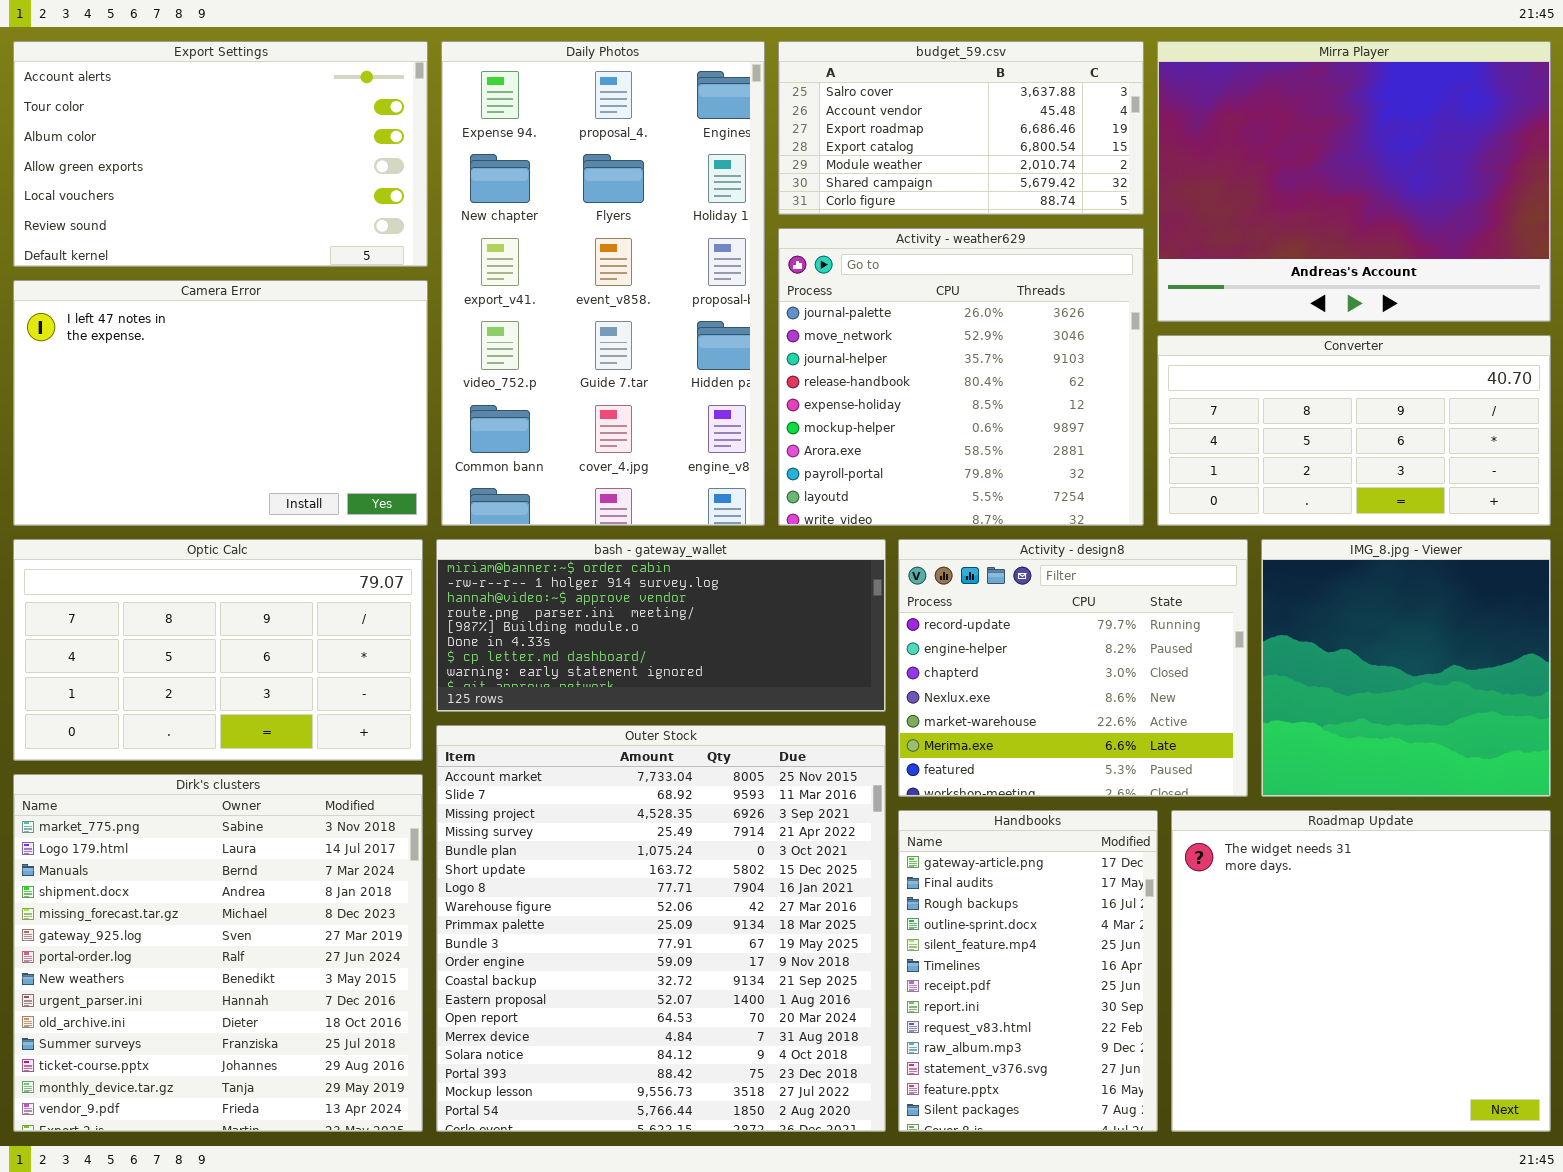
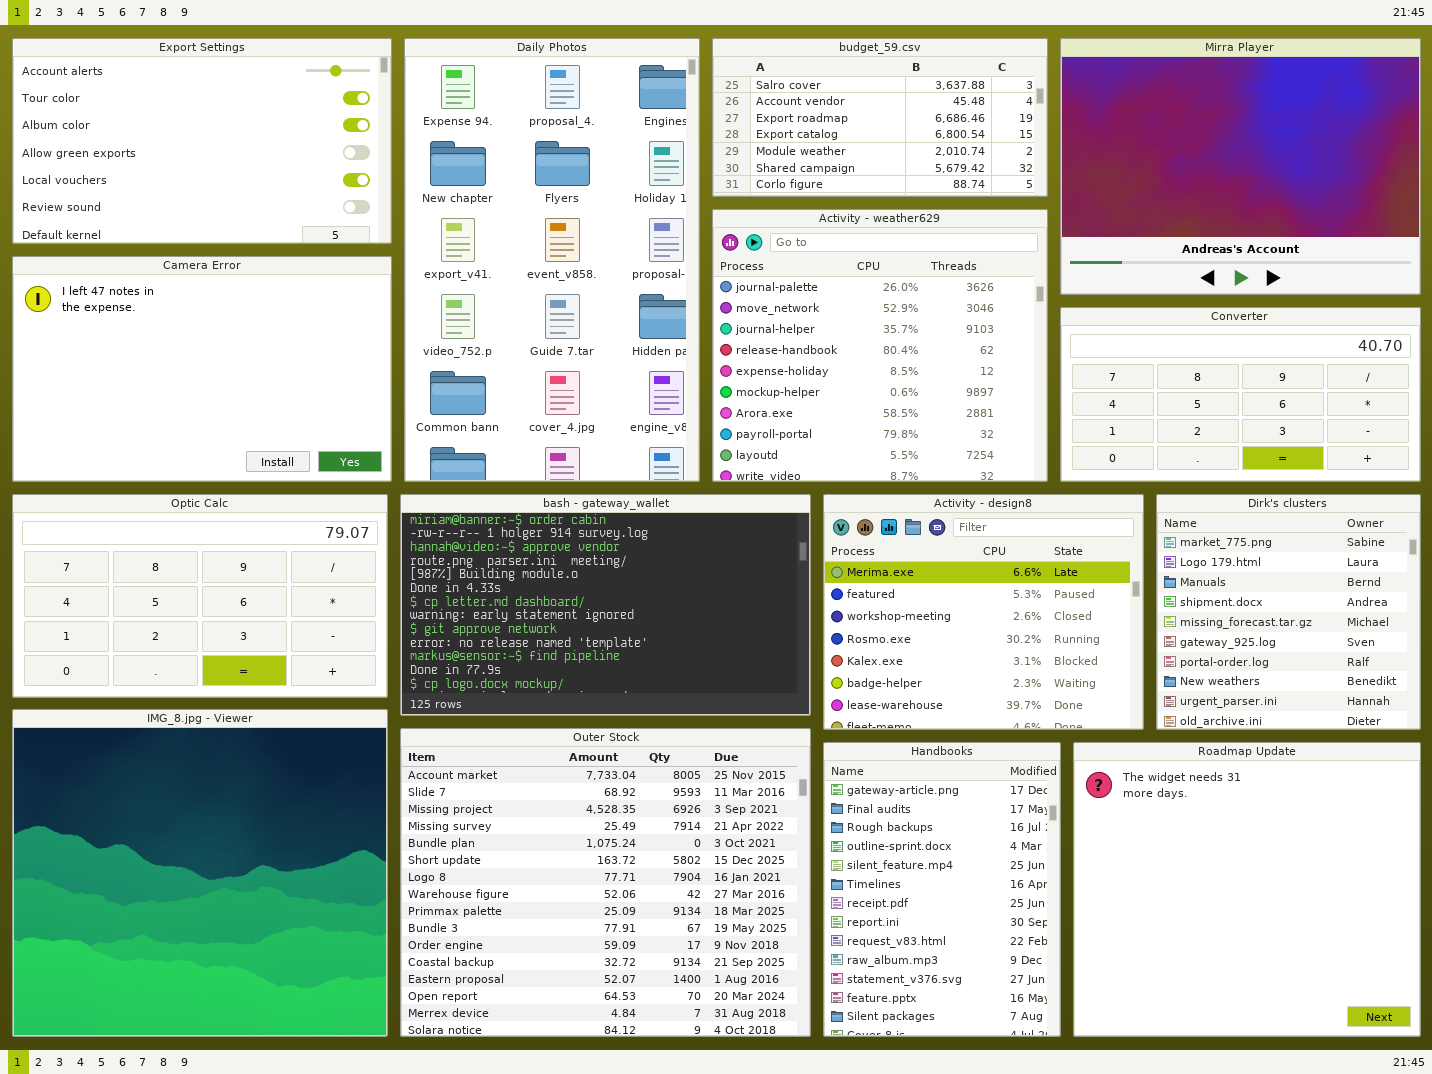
bash - gateway_wallet: [436,539,886,712] -> [400,494,811,716], resized
Activity - design8: [898,539,1248,797] -> [823,494,1144,730], scrolled down 5 rows
IMG_8.jpg - Viewer: [1261,539,1551,797] -> [12,709,388,1037], moved, resized
Outer Stock: [436,725,886,1132] -> [400,728,811,1037], resized
Dirk's clusters: [13,774,423,1132] -> [1156,494,1421,730], moved, resized

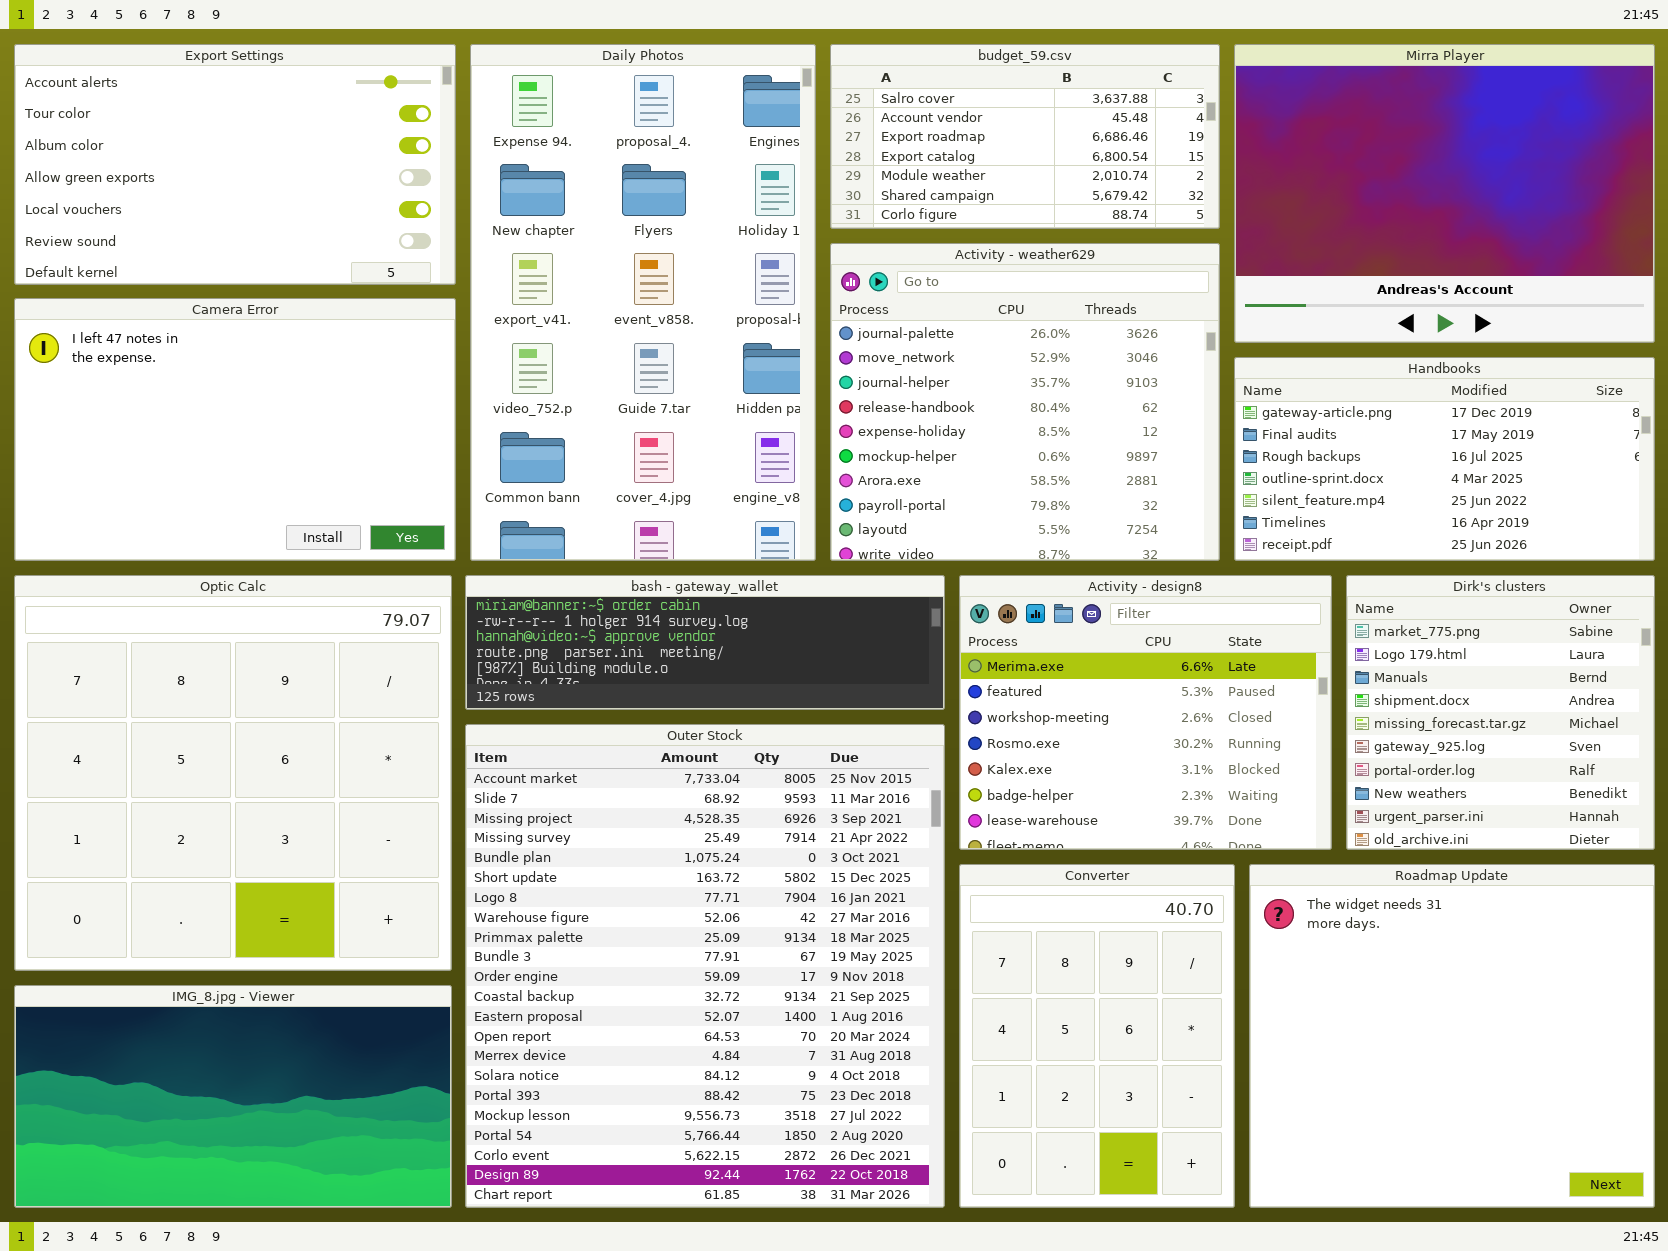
Converter: [1060,307,1421,482] -> [959,864,1235,1208], moved, resized
Optic Calc: [12,494,388,698] -> [14,575,452,971], resized
bash - gateway_wallet: [400,494,811,716] -> [465,575,945,710], resized
IMG_8.jpg - Viewer: [12,709,388,1037] -> [14,985,452,1208], resized
Outer Stock: [400,728,811,1037] -> [465,724,945,1208], resized
Handbooks: [823,742,1061,1037] -> [1234,357,1655,561], moved, resized

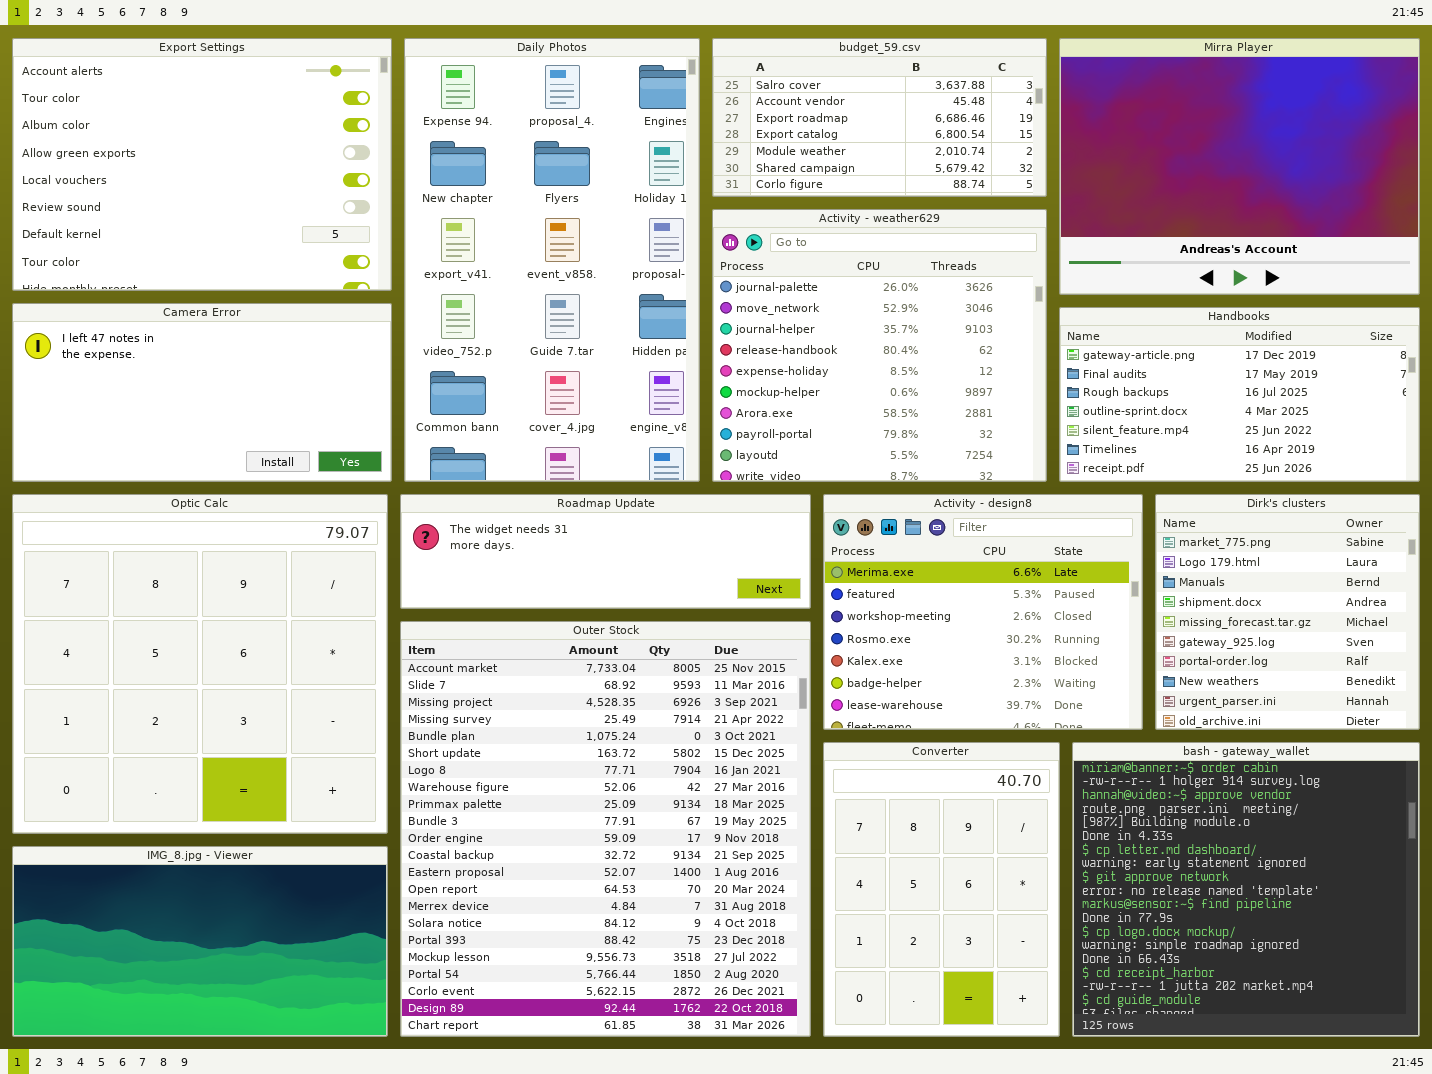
Export Settings: [14,44,456,285] -> [12,38,392,291], resized
Camera Error: [14,298,456,561] -> [12,303,392,482], resized
bash - gateway_wallet: [465,575,945,710] -> [1072,742,1420,1037], moved, resized
Roadmap Update: [1249,864,1655,1208] -> [400,494,811,609], moved, resized

